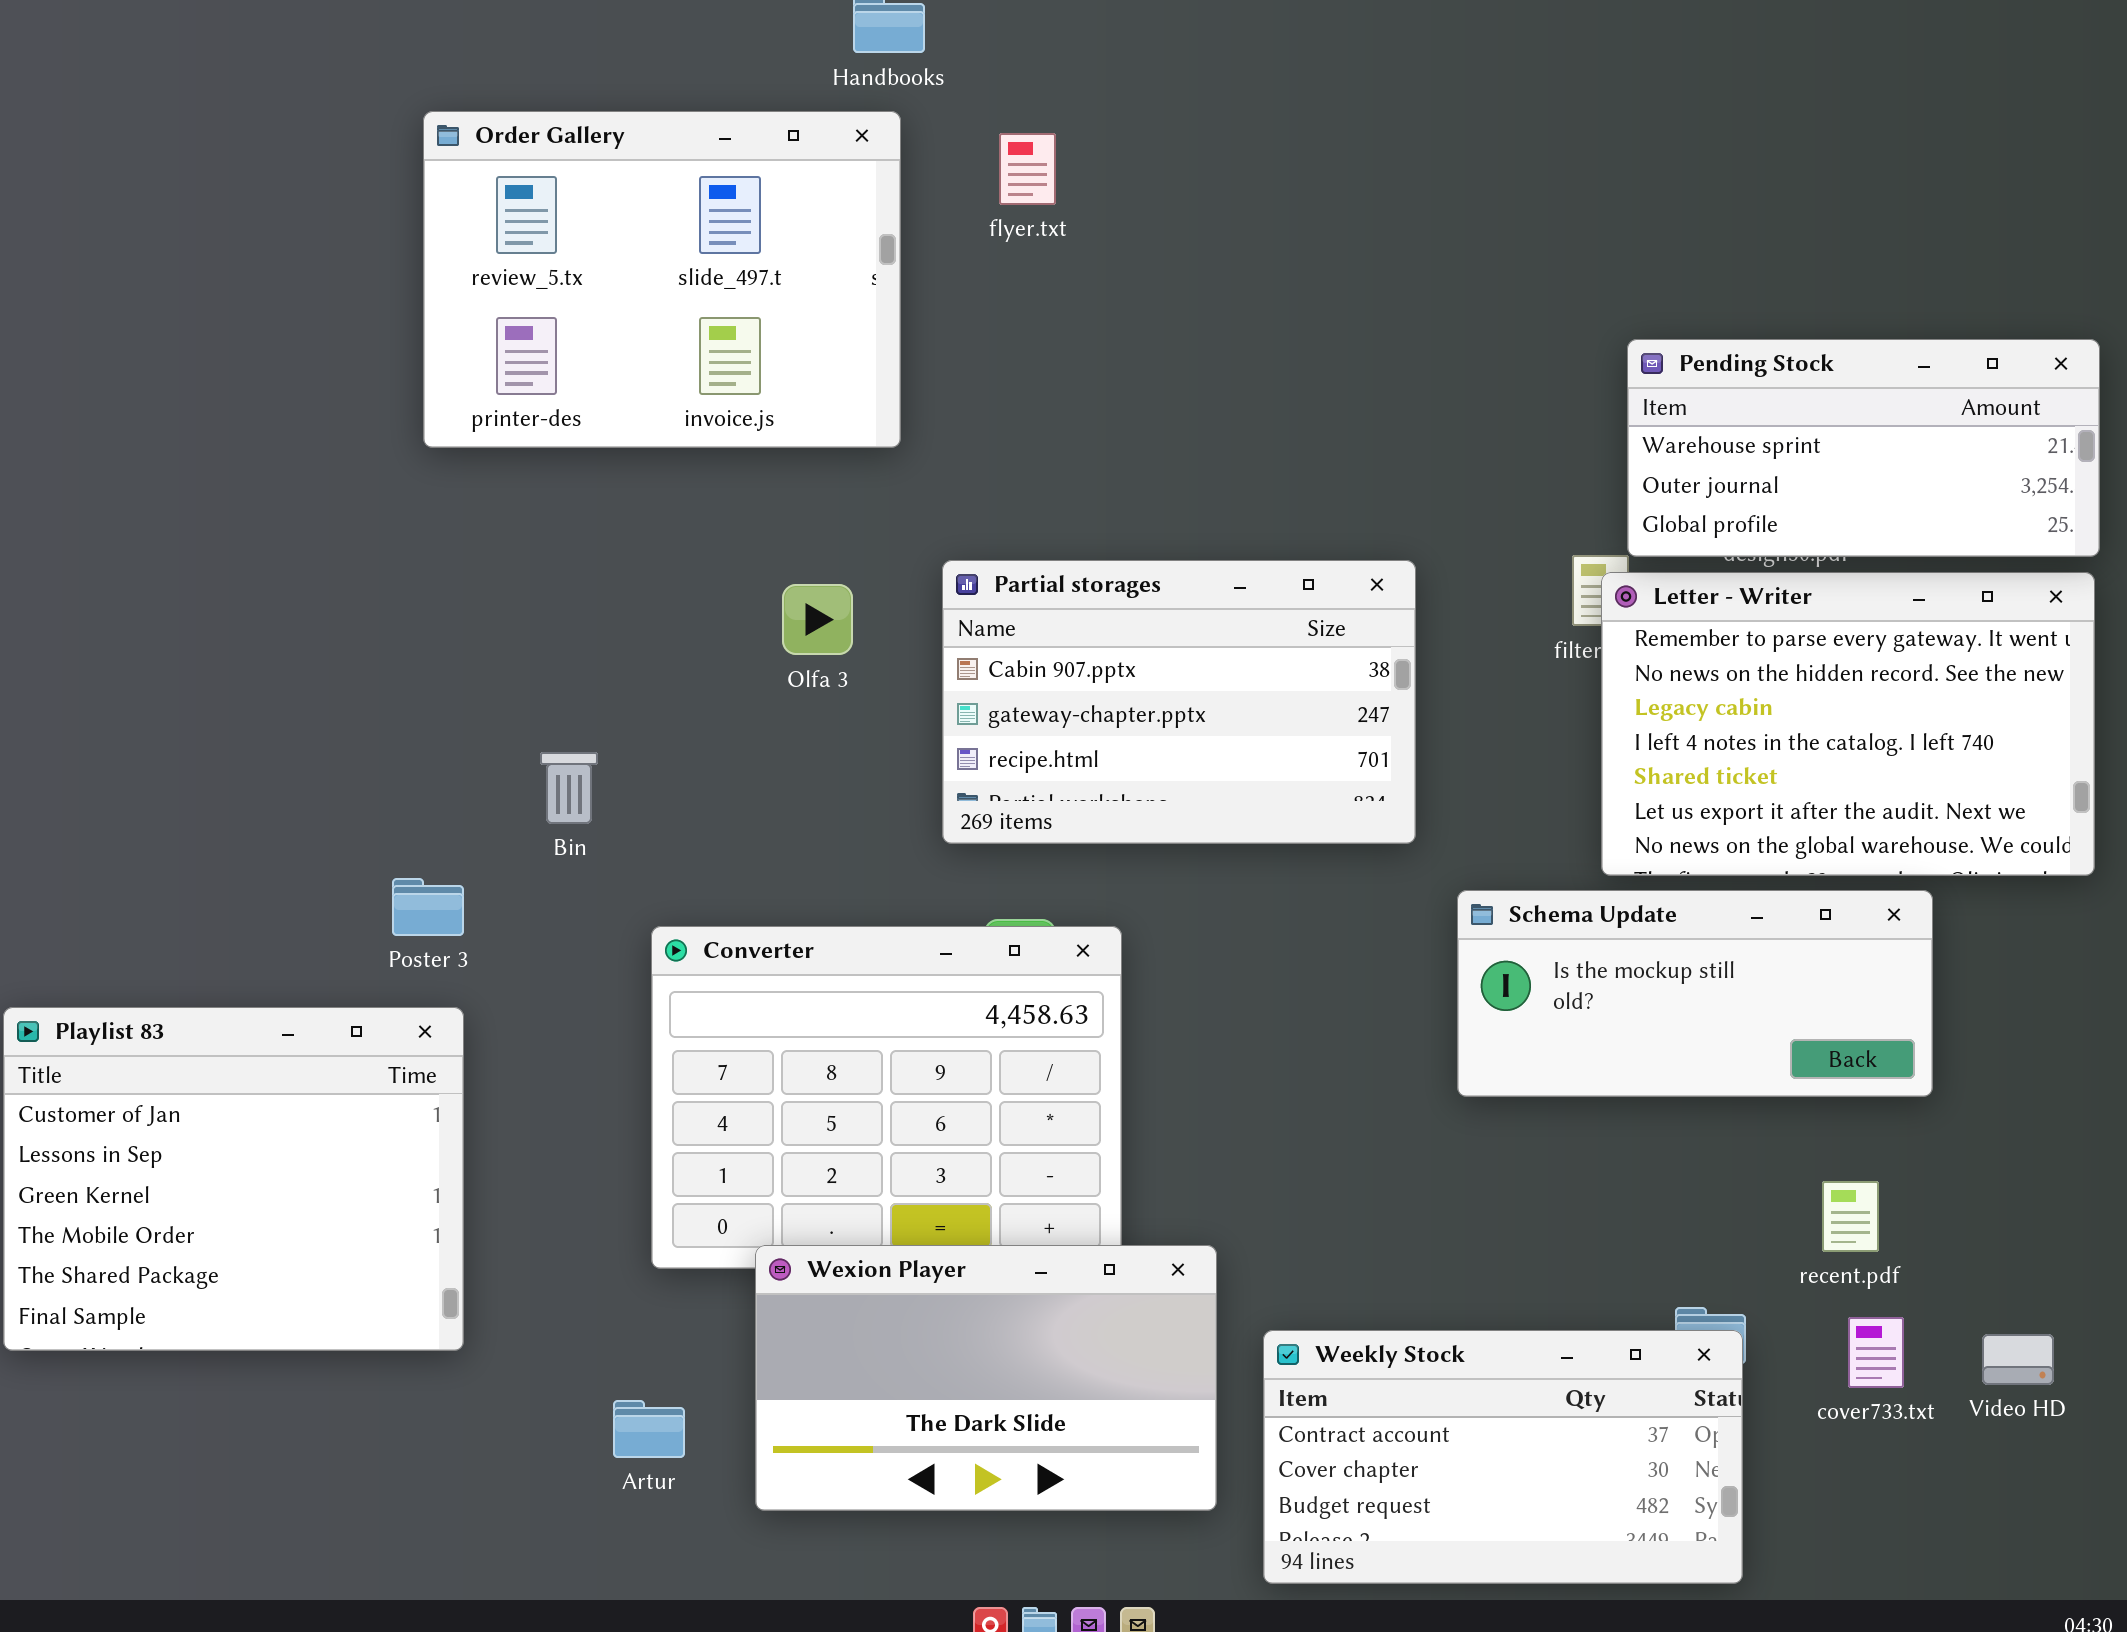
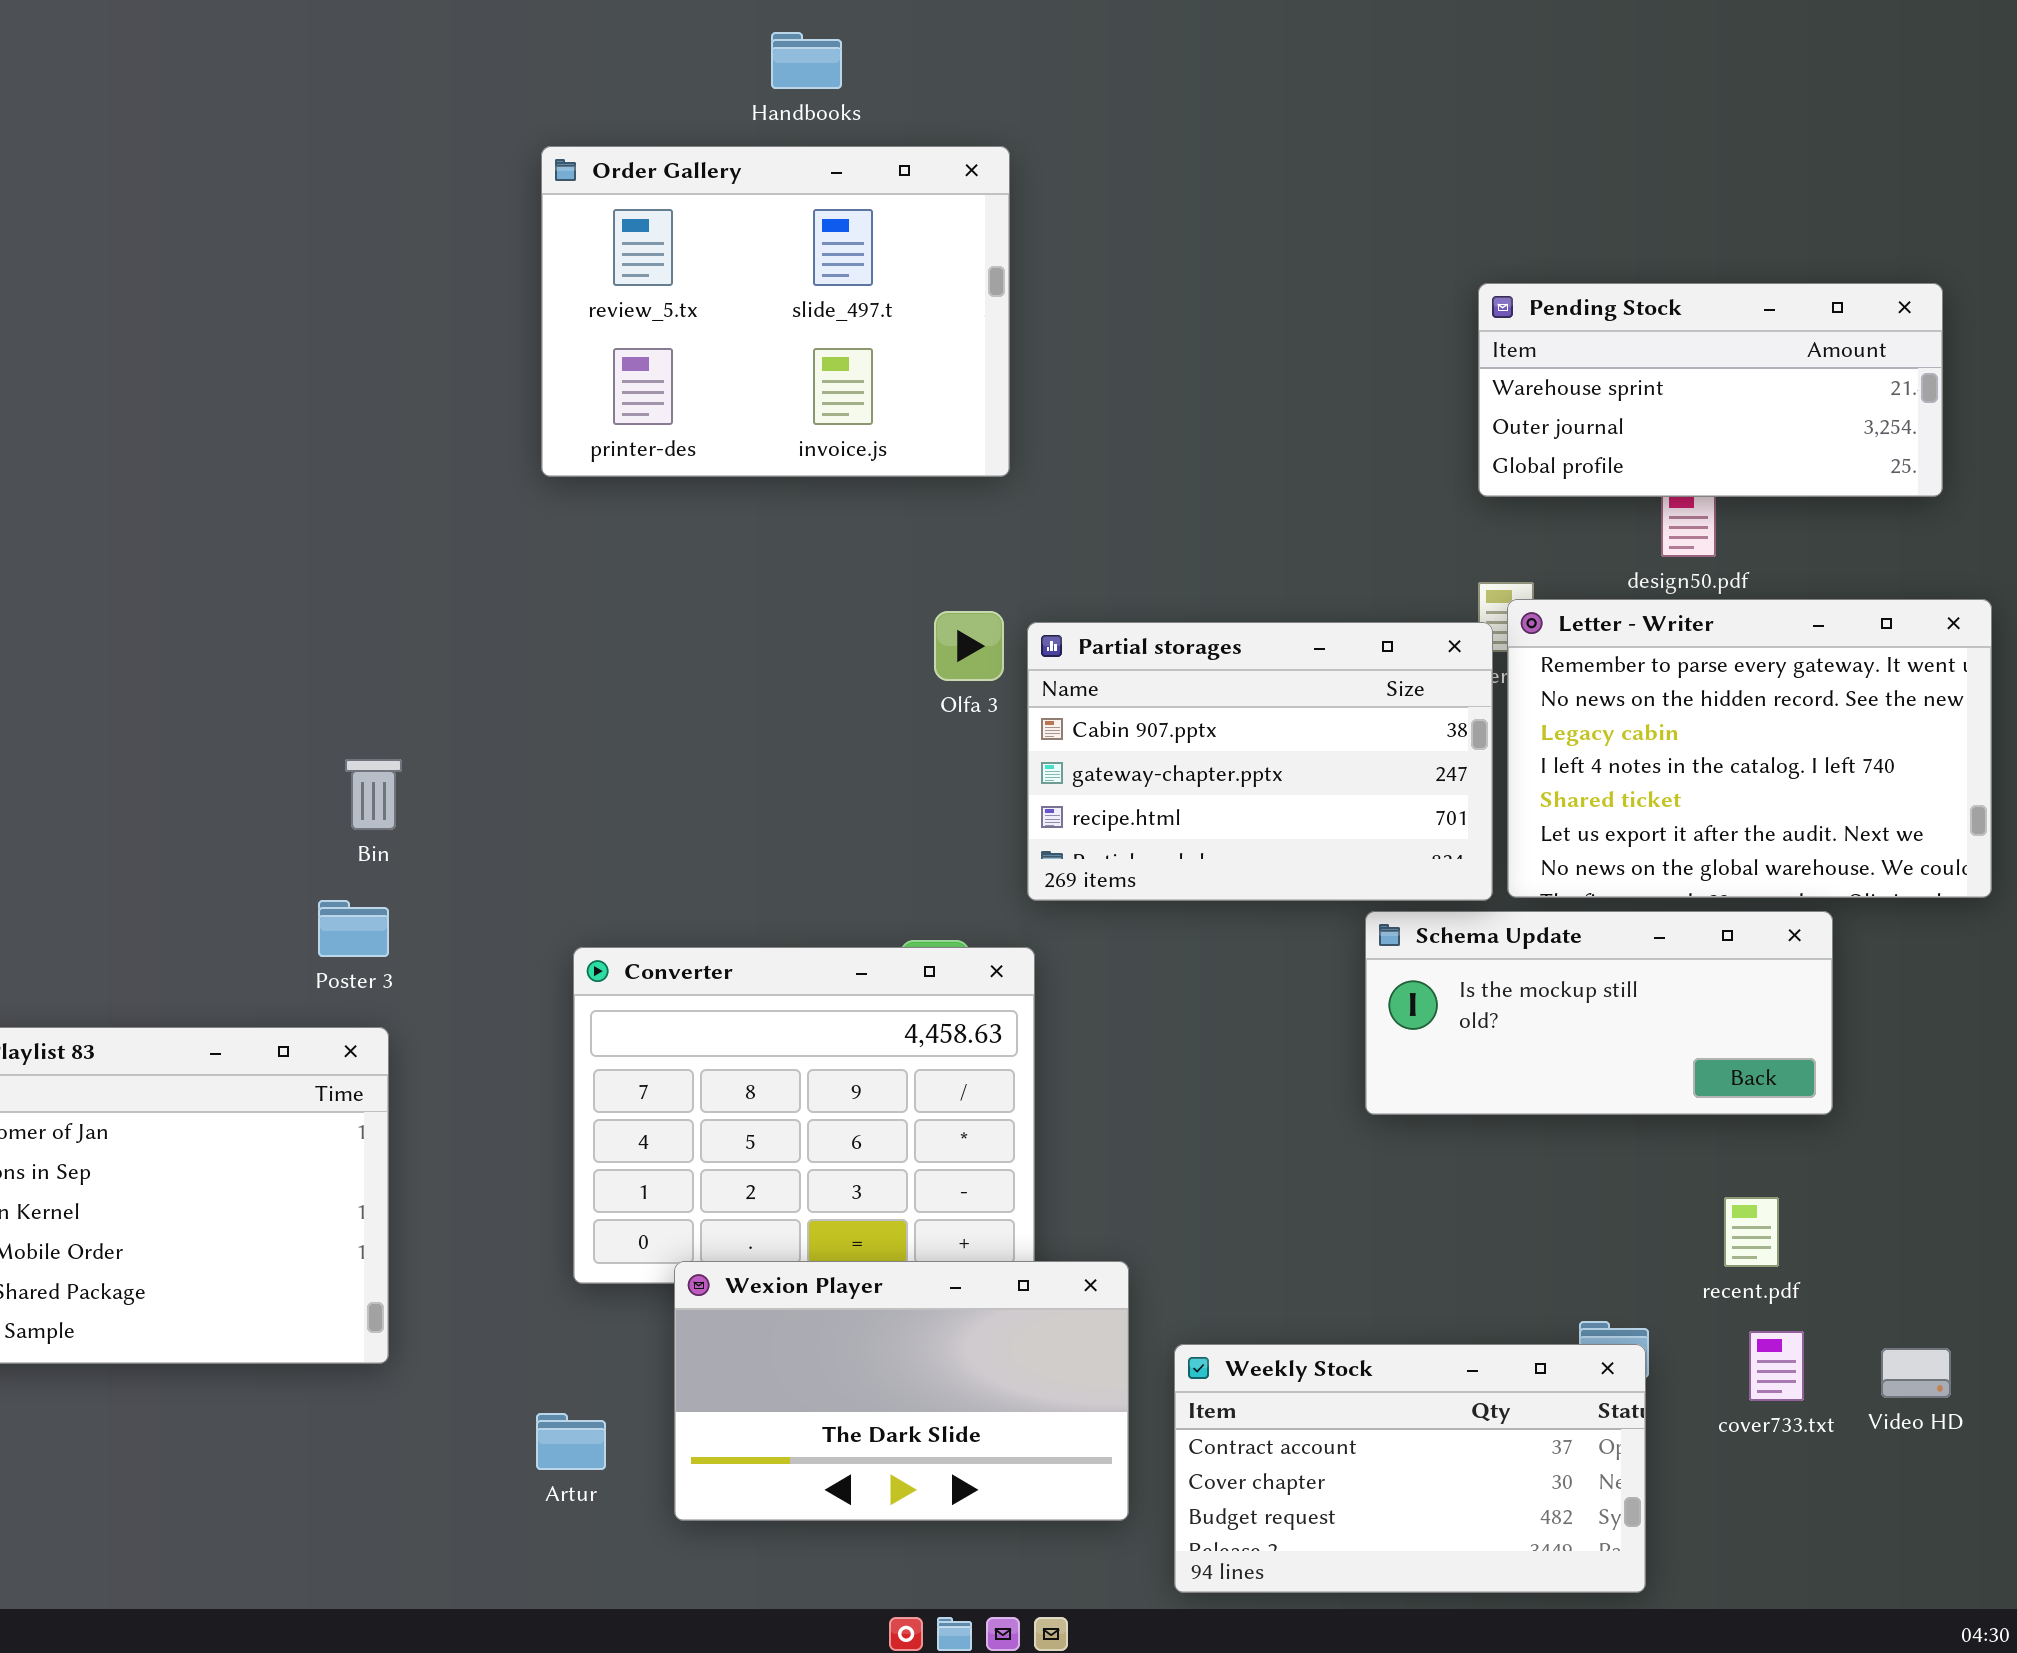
Order Gallery: [423,111,901,448] -> [541,146,1010,477], moved
Pending Stock: [1627,339,2100,557] -> [1478,283,1943,497], moved
Partial storages: [942,560,1416,844] -> [1027,622,1493,901], moved
Olfa 3: [782,584,853,655] -> [934,611,1004,681], moved
Bin: [540,752,598,824] -> [345,759,402,830], moved

